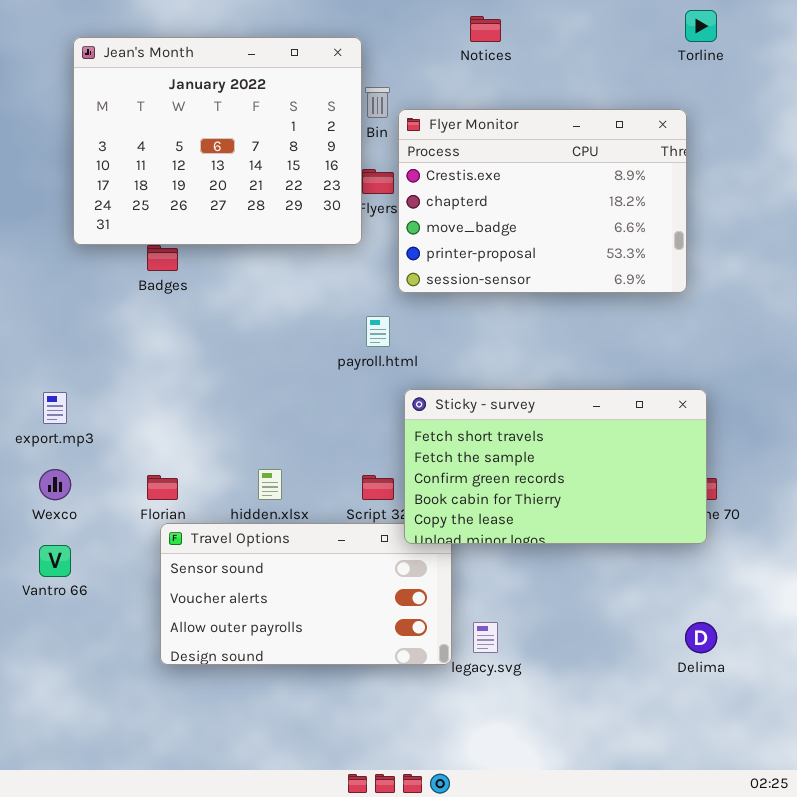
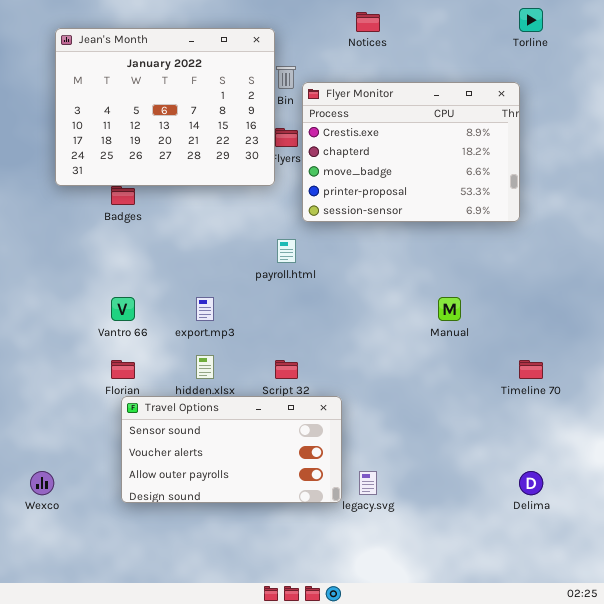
Sticky - survey: [404,389,707,544] -> none, closed
export.mp3: [43,392,67,424] -> [196,297,214,321], moved
Wexco: [39,469,71,500] -> [30,471,54,495], moved
Vantro 66: [39,545,71,577] -> [111,297,135,321], moved

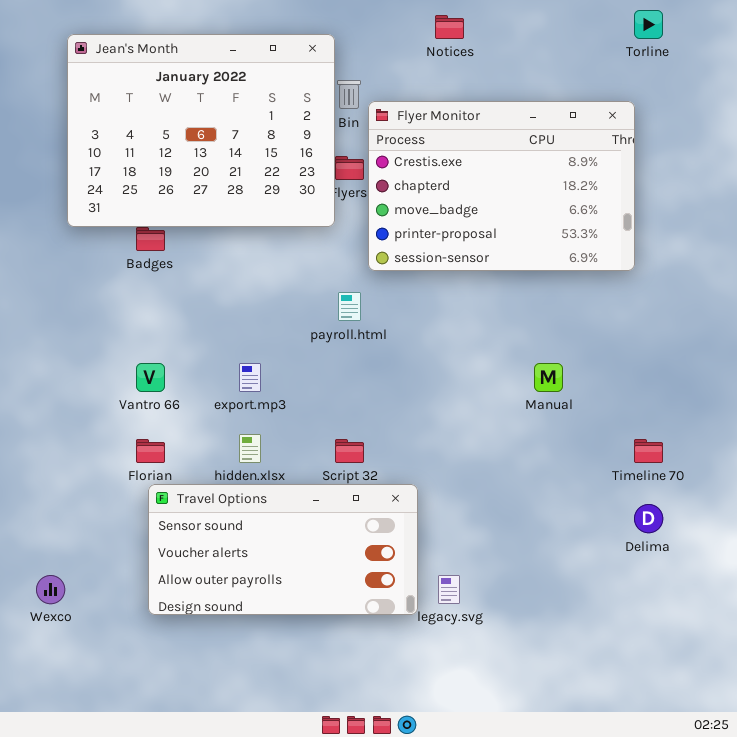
Delima: [519,471,543,495] -> [634,504,663,533], moved

